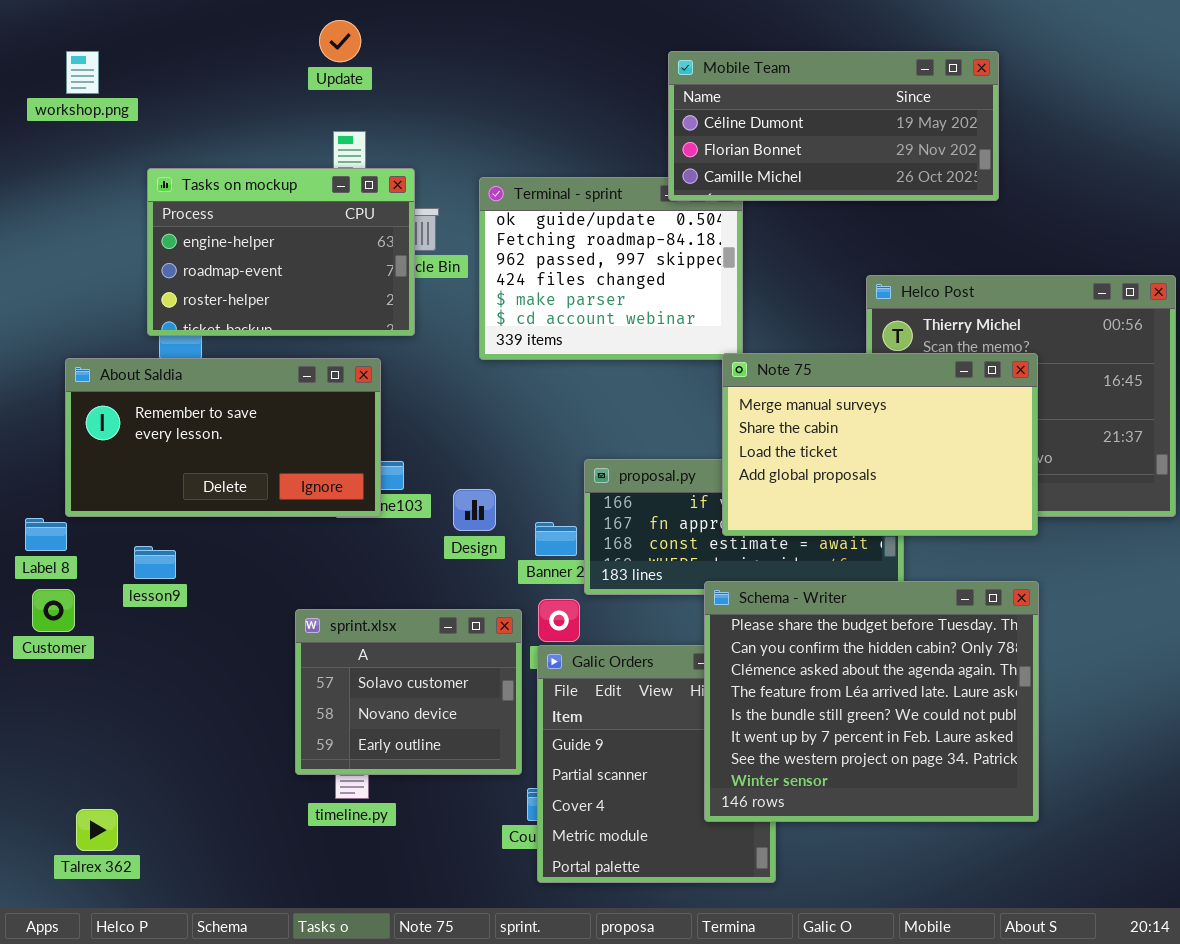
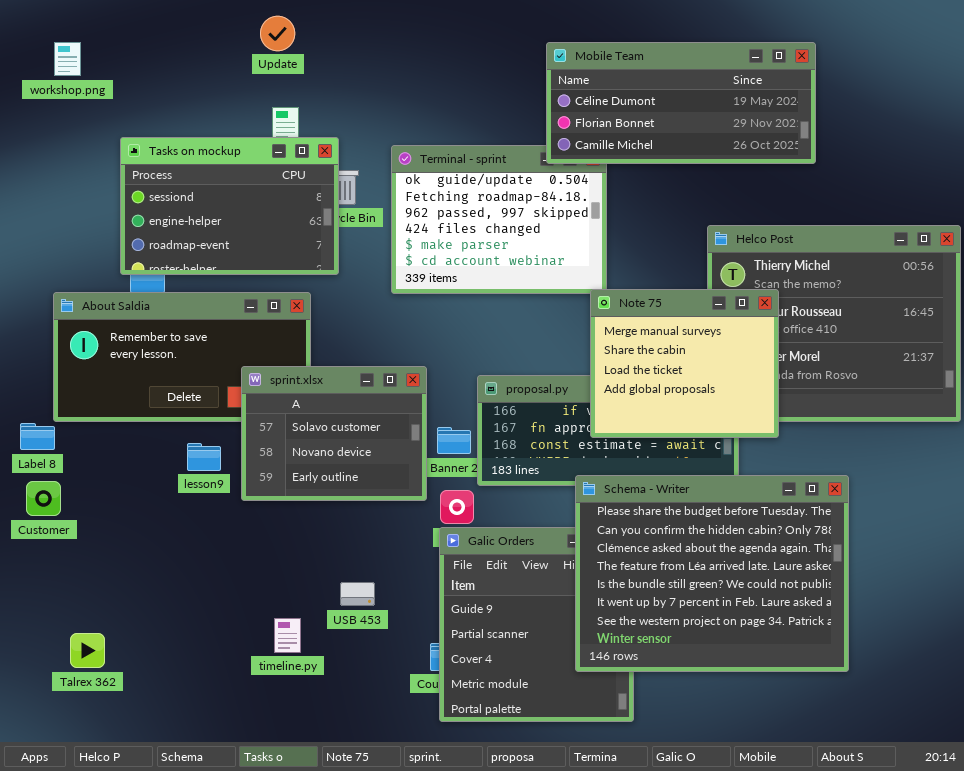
Tasks on mockup: [147,168,415,336] -> [120,137,339,275], scrolled up 1 row
Note 75: [722,353,1038,536] -> [590,289,779,438], resized
lesson9: [134,546,176,579] -> [187,443,221,471], moved
sprint.xlsx: [295,609,522,775] -> [241,366,427,501], moved
Talrex 362: [76,809,118,851] -> [70,633,105,668], moved

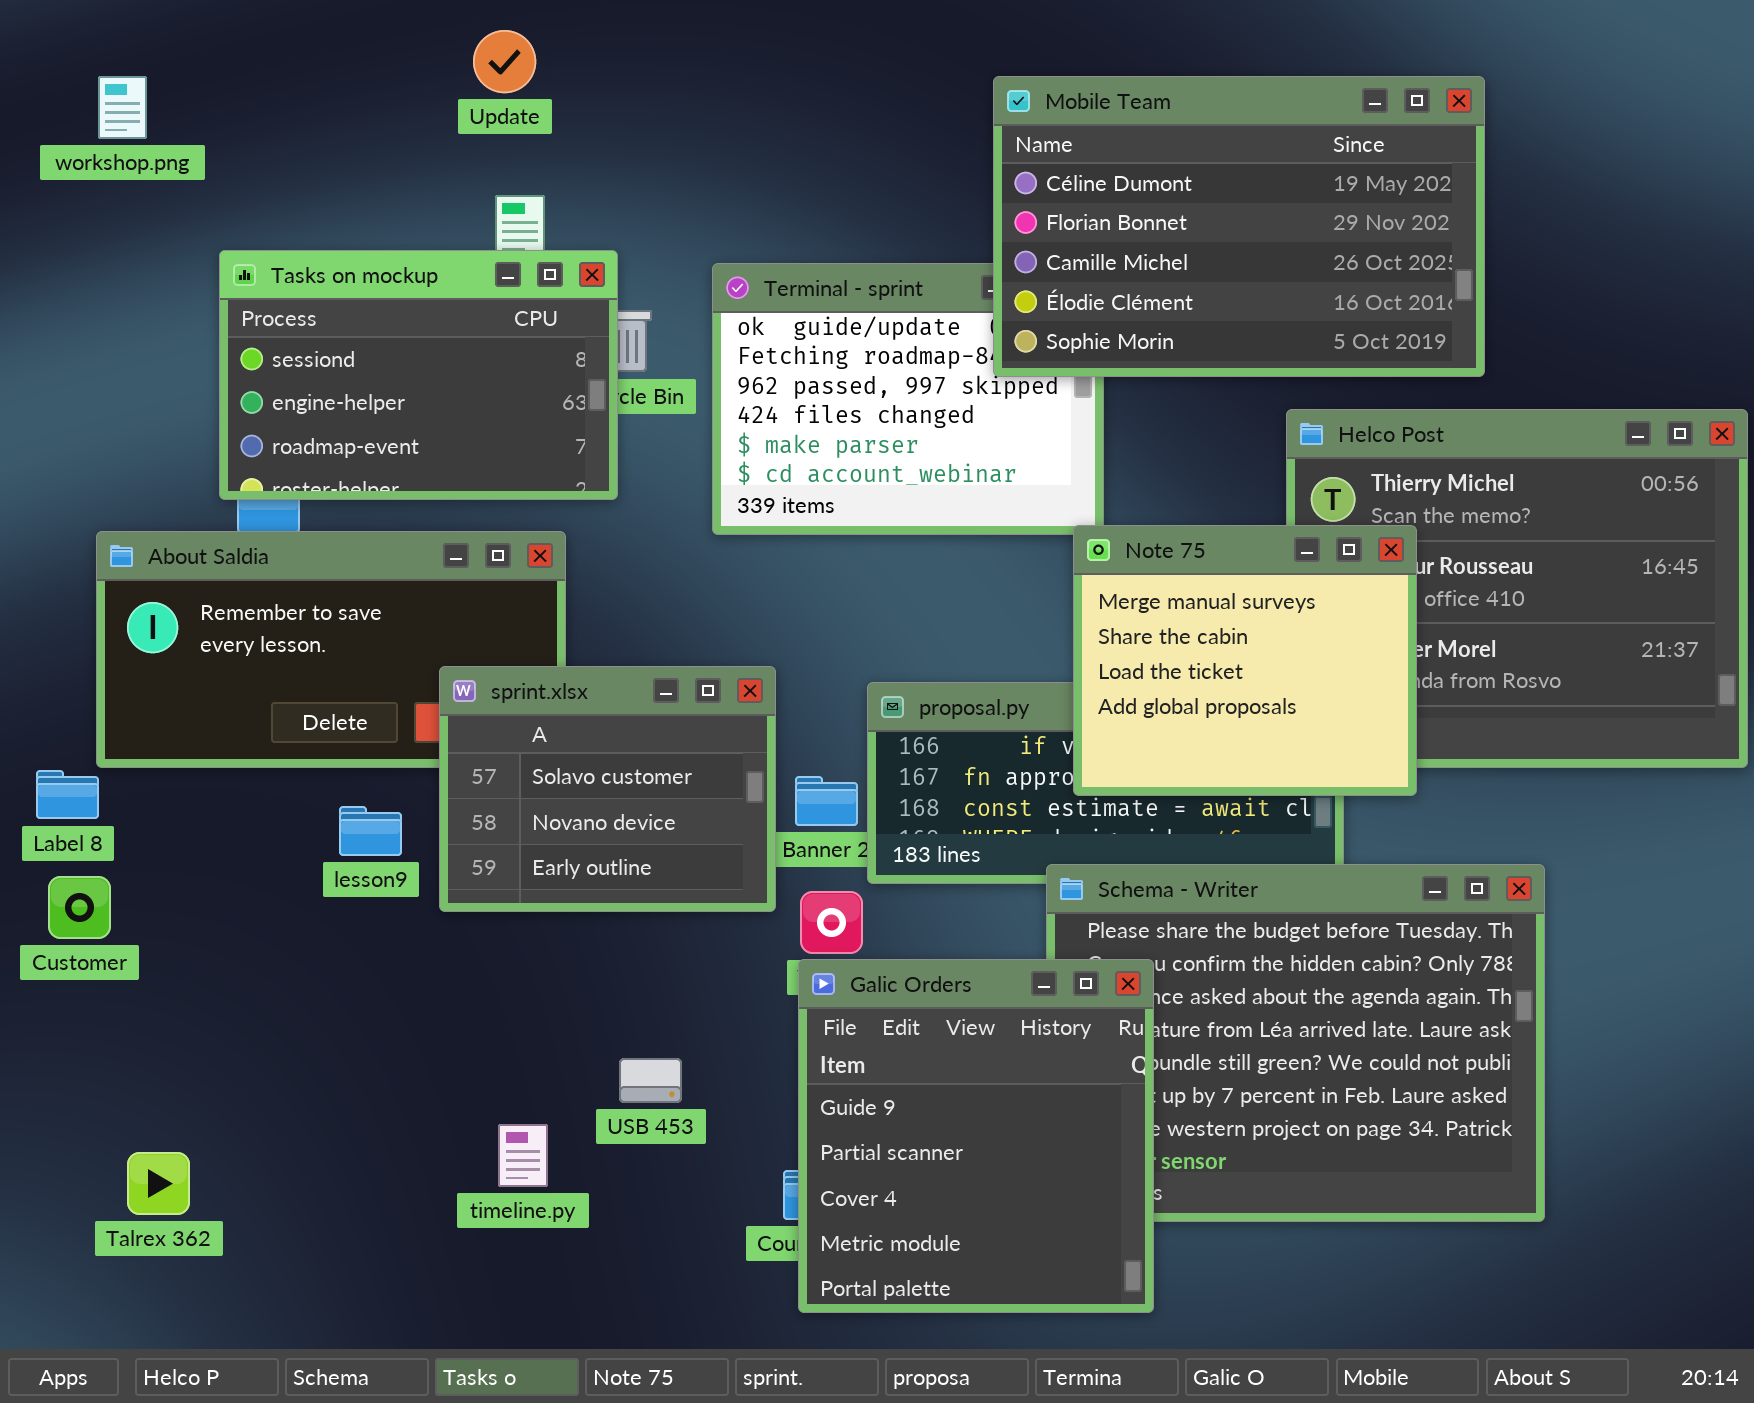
Mobile Team: [546,42,816,164] -> [993,76,1485,377], resized
Galic Orders: [439,527,634,722] -> [798,959,1154,1313], raised

